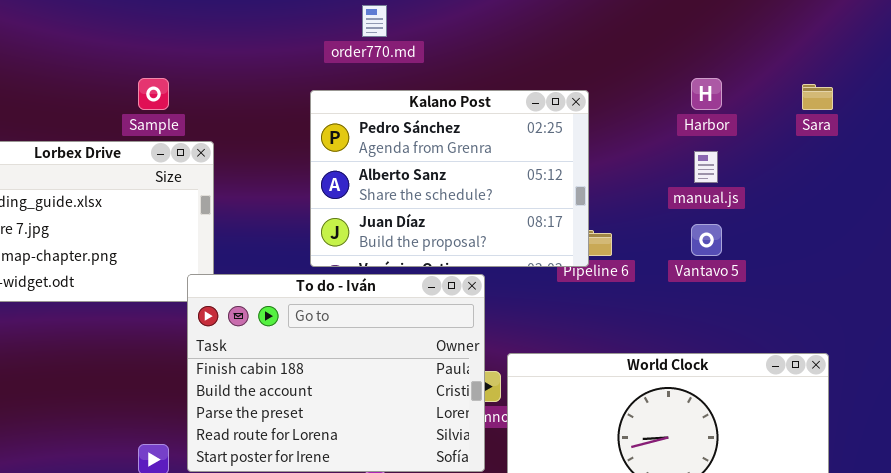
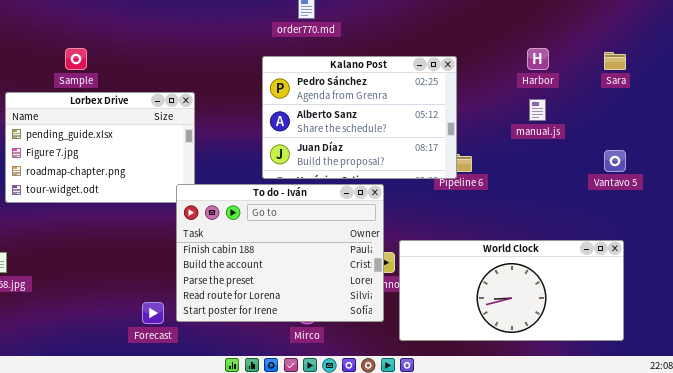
Sample: [138,78,169,110] -> [65,48,87,70], moved
Vantavo 5: [691,224,722,256] -> [604,150,626,172], moved

